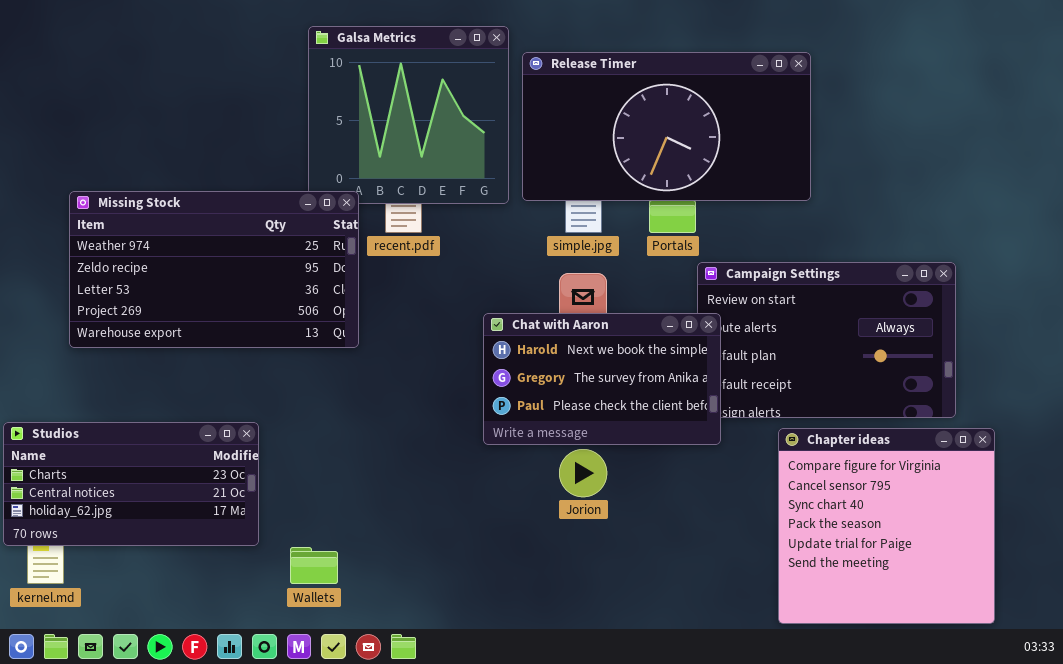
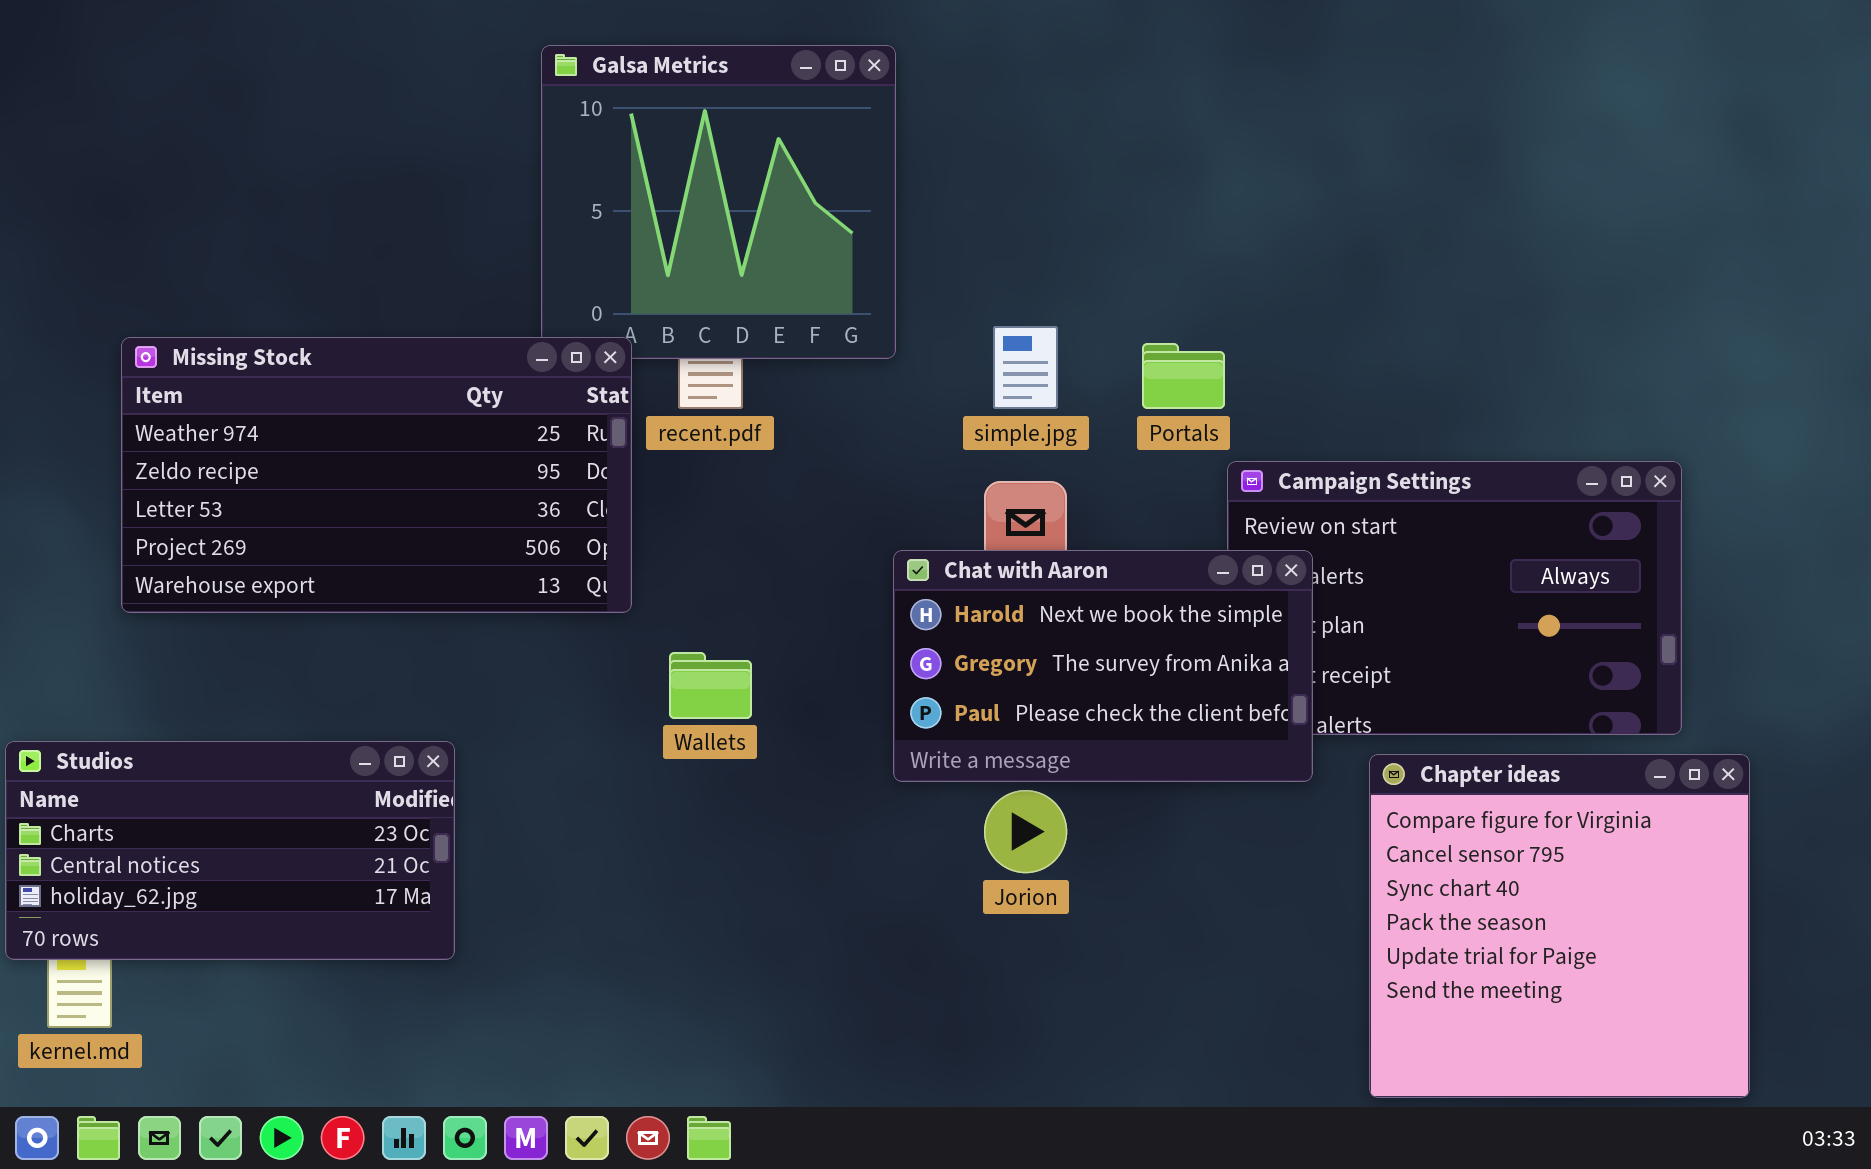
Release Timer: [522,52,811,201] -> none, closed
Chat with Aaron: [483,313,721,445] -> [893,550,1313,782], moved
Wallets: [290,547,338,584] -> [669,652,752,719], moved

